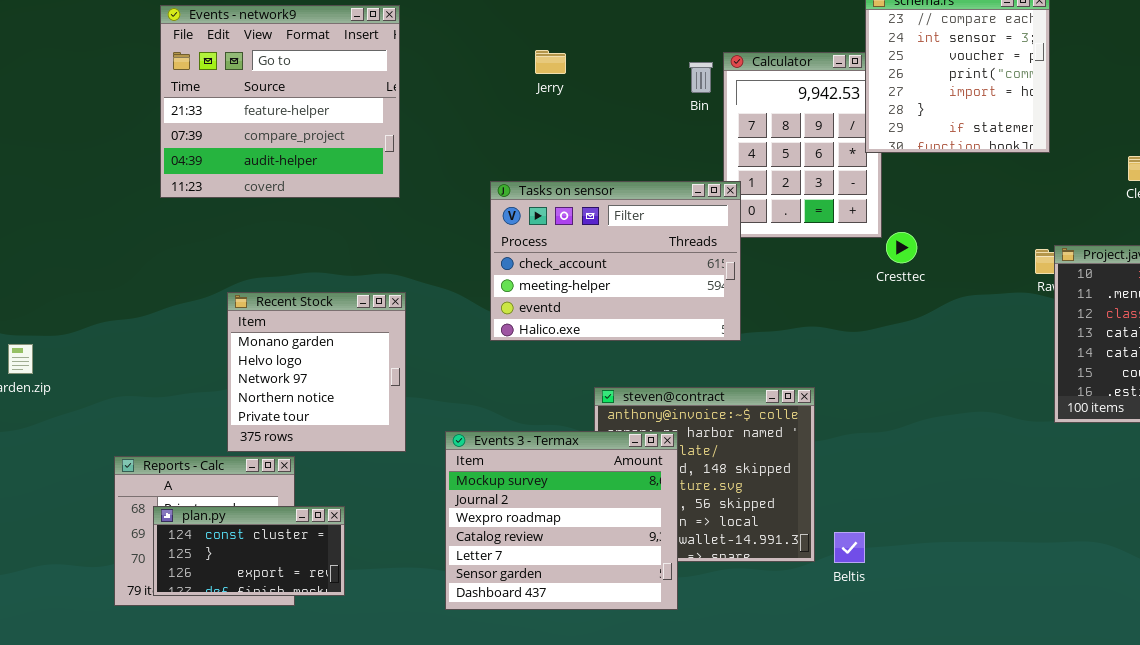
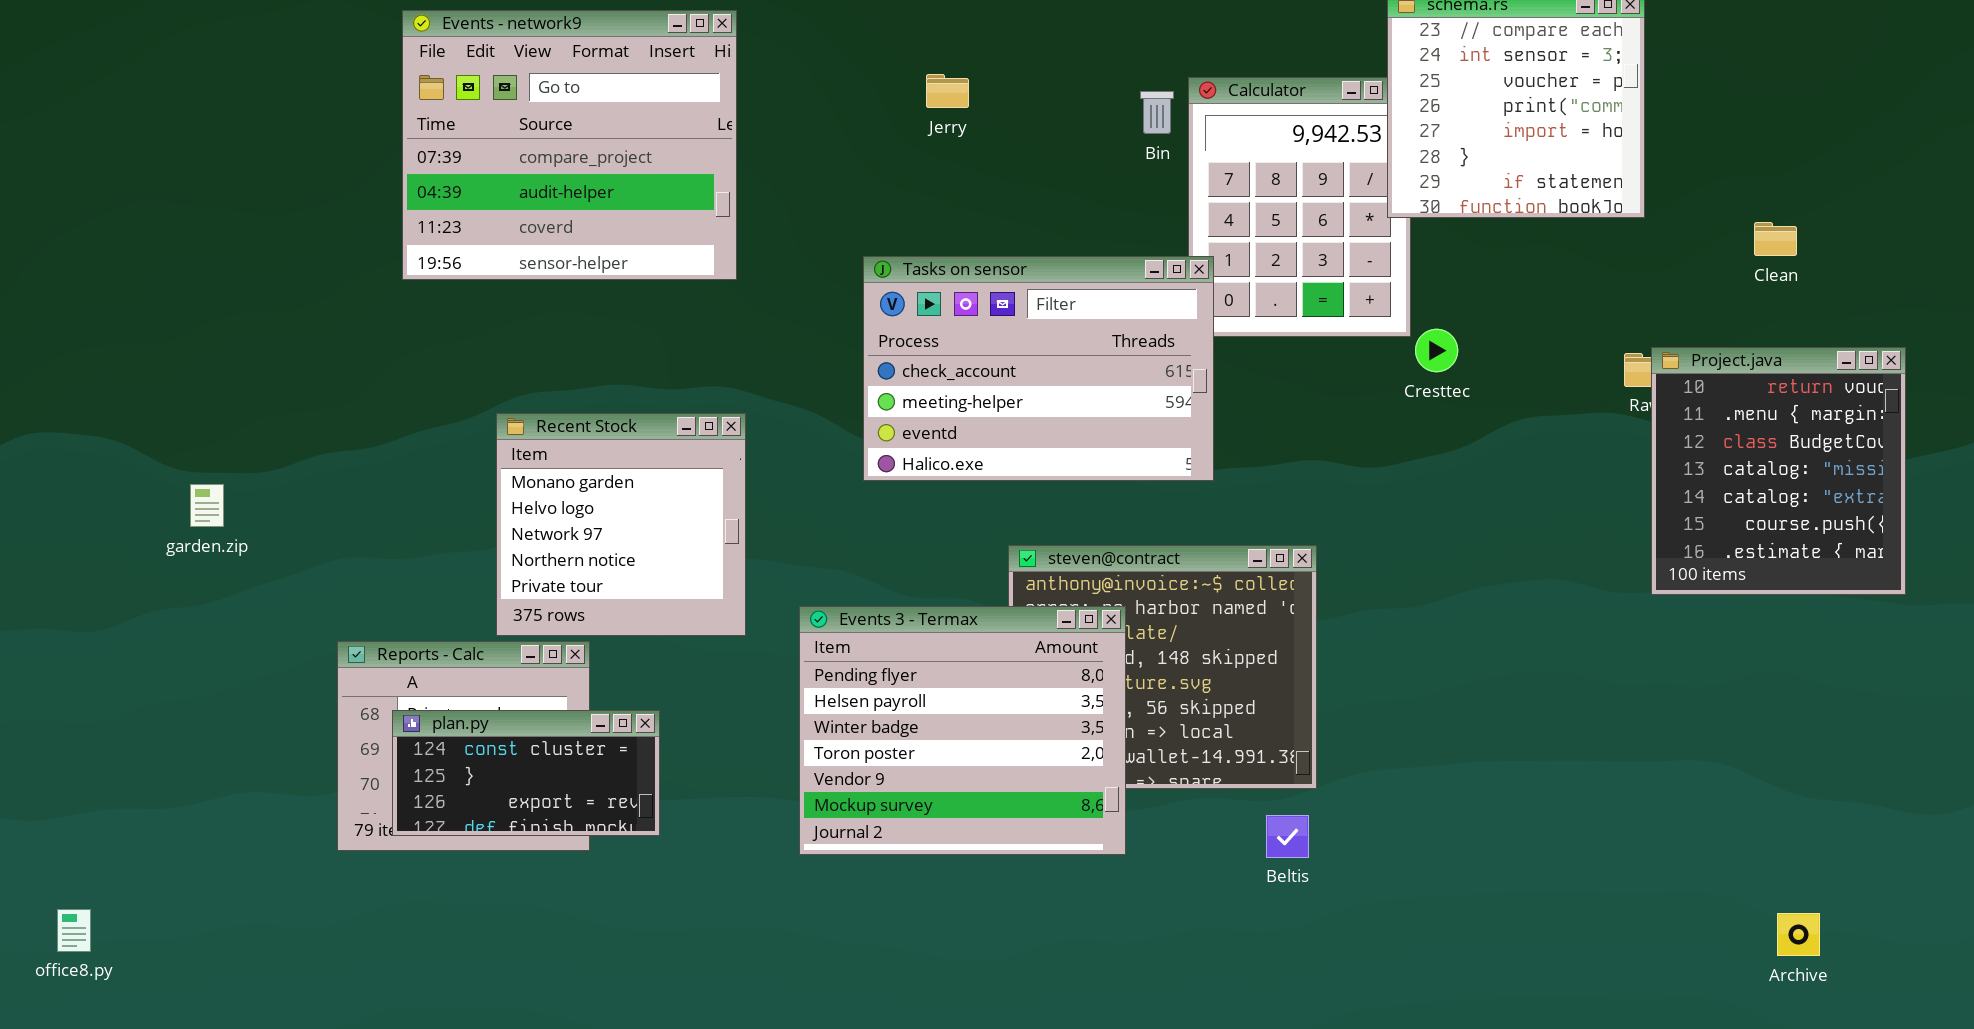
Events - network9: [160,5,400,198] -> [402,10,737,280], scrolled down 1 row
Events 3 - Termax: [445,431,678,610] -> [799,606,1126,855], scrolled up 5 rows
Beltis: [834,532,865,563] -> [1266,815,1309,858], moved

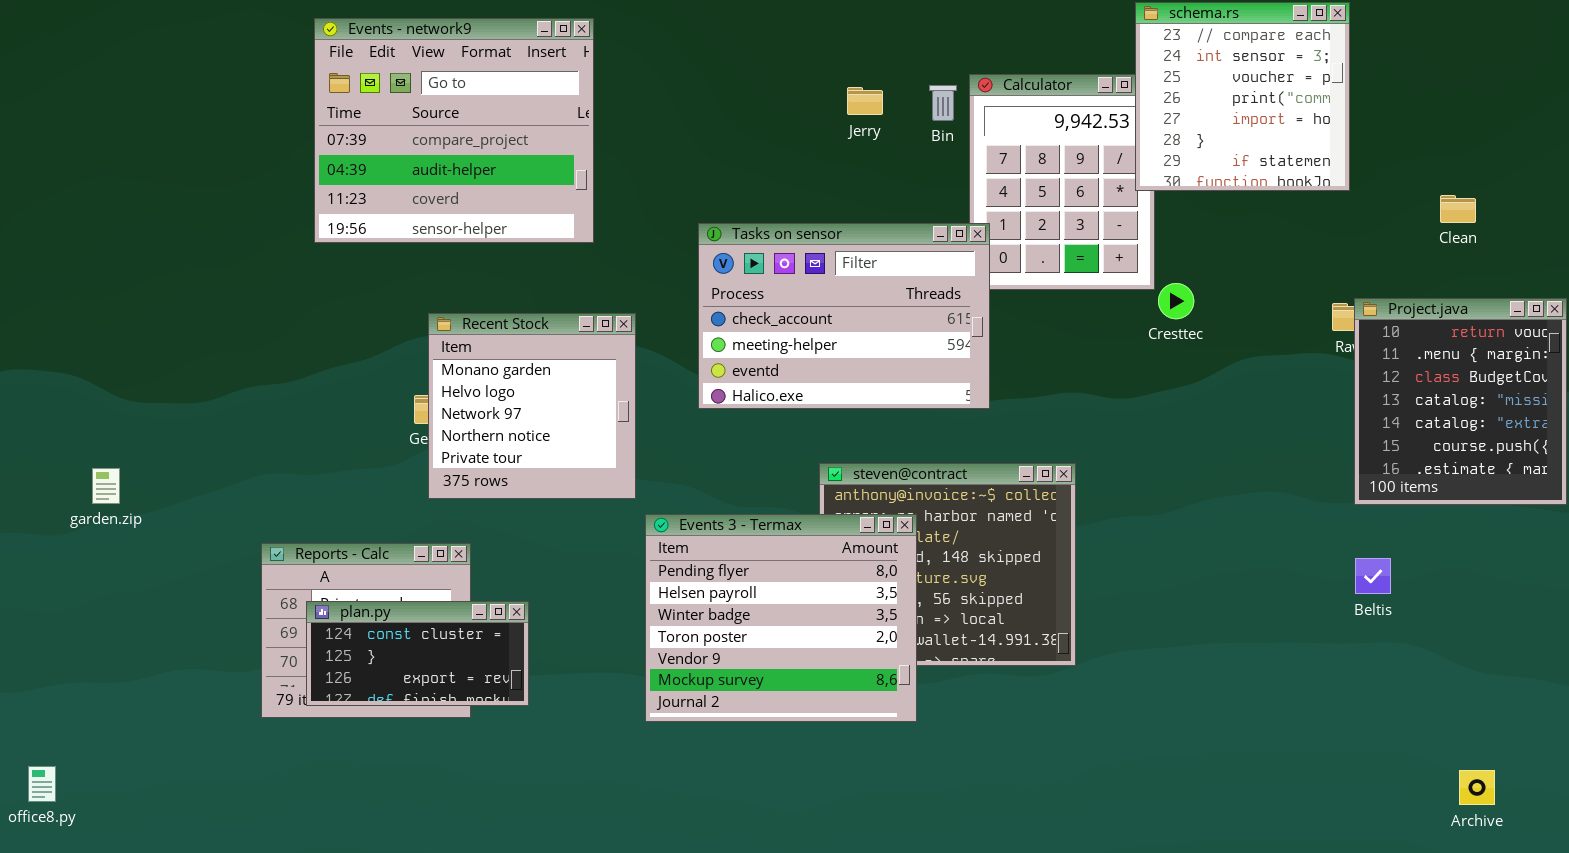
Jerry: [926,74,969,108] -> [847,87,883,115], moved
Recent Stock: [496,413,746,636] -> [428,313,636,499], moved
garden.zip: [190,484,224,527] -> [92,468,120,504], moved
Beltis: [1266,815,1309,858] -> [1355,558,1391,594], moved

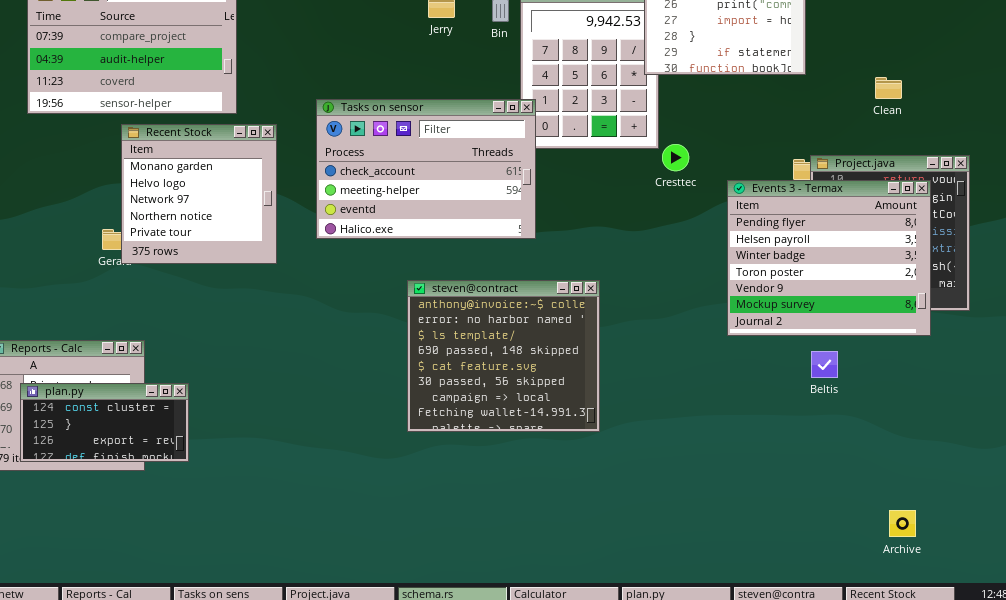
Recent Stock: [428,313,636,499] -> [121,124,277,264], moved
Events 3 - Termax: [645,514,917,722] -> [727,180,931,336], moved

